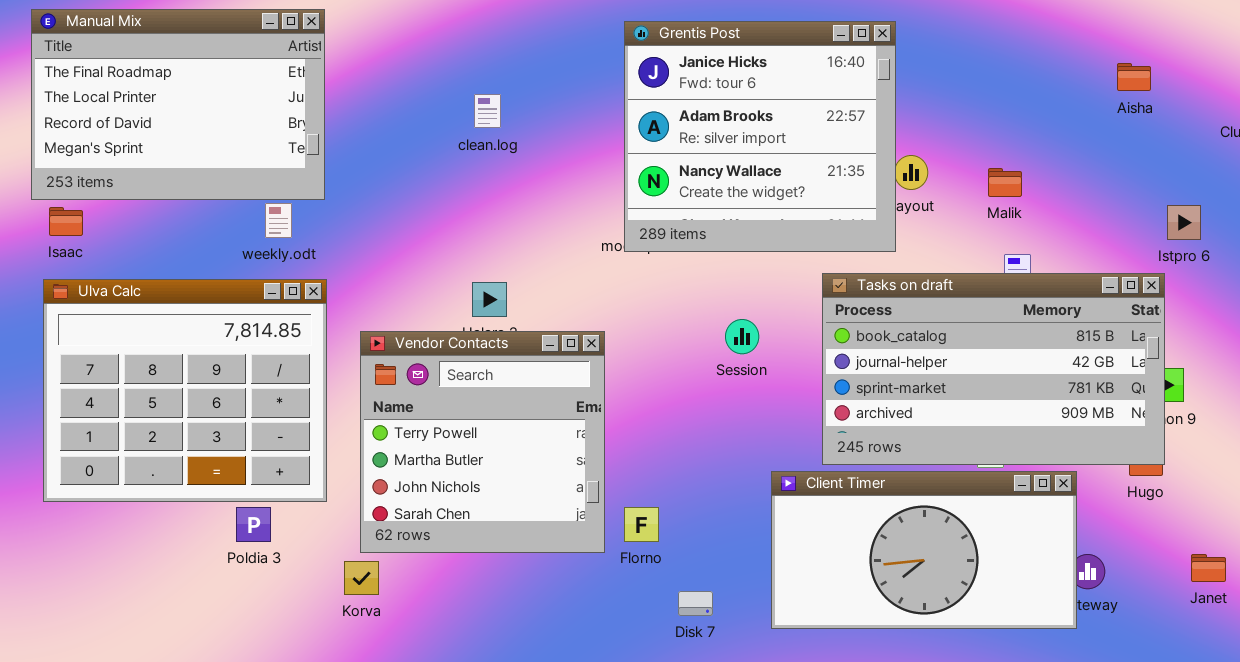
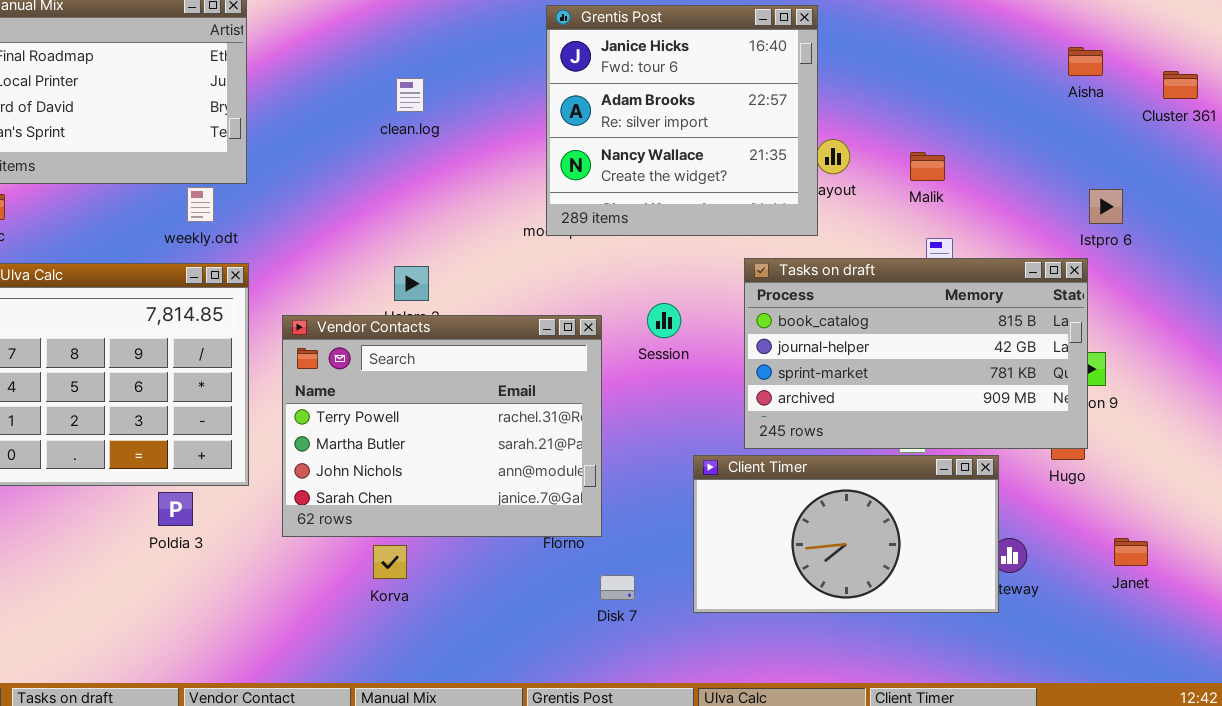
Aisha: [1117,63,1151,91] -> [1068,47,1103,76], moved
Vendor Contacts: [360,331,605,553] -> [282,315,602,537], resized
Korva: [344,561,379,595] -> [373,545,407,579], moved

